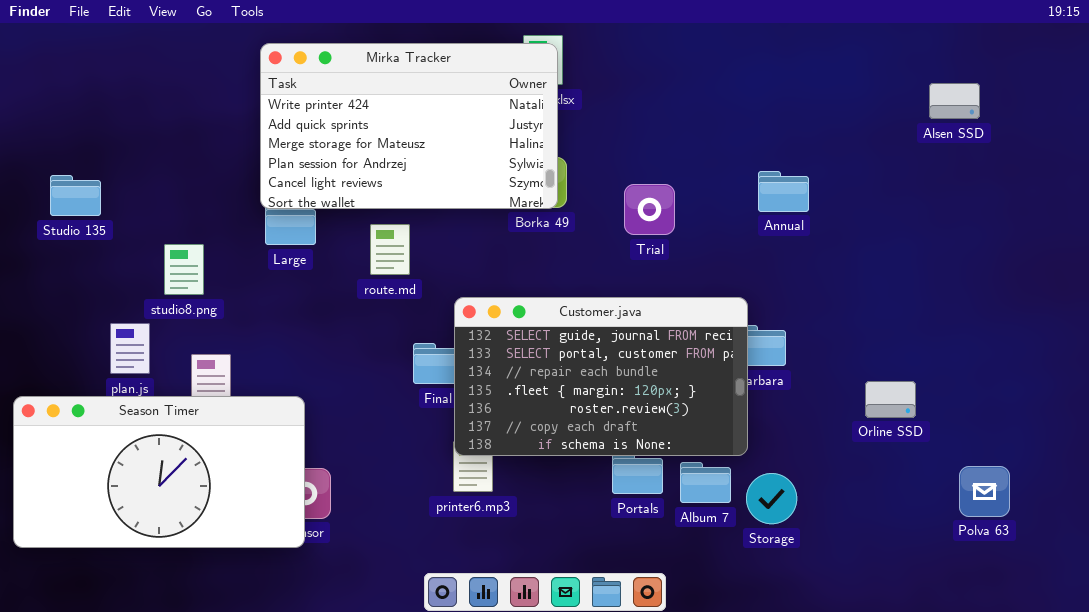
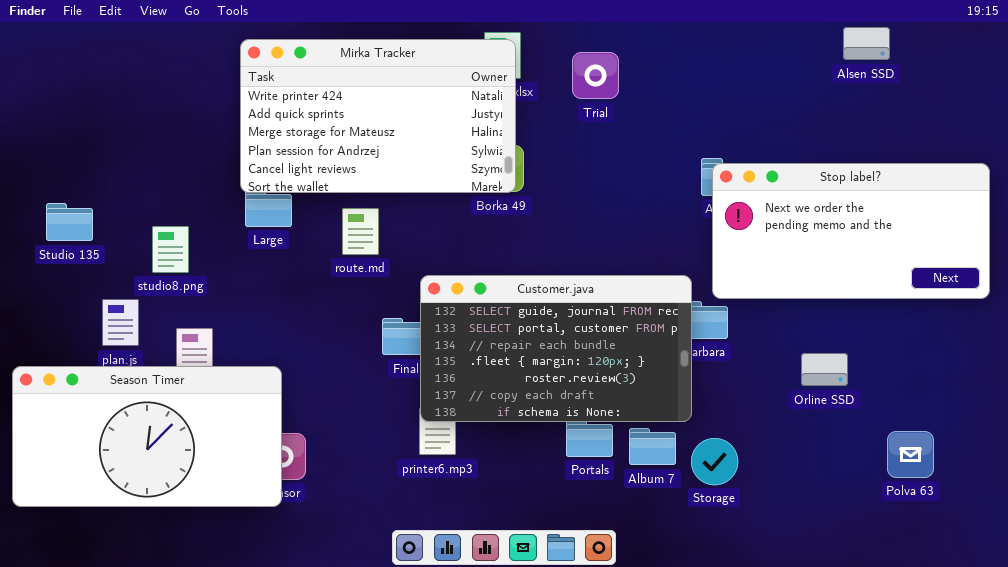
Alsen SSD: [929,83,980,119] -> [843,27,890,60], moved
Studio 135: [50,175,101,216] -> [46,203,93,241], moved
Stop label?: none -> [712,163,990,299], opened
Trial: [624,184,675,235] -> [572,52,619,99], moved

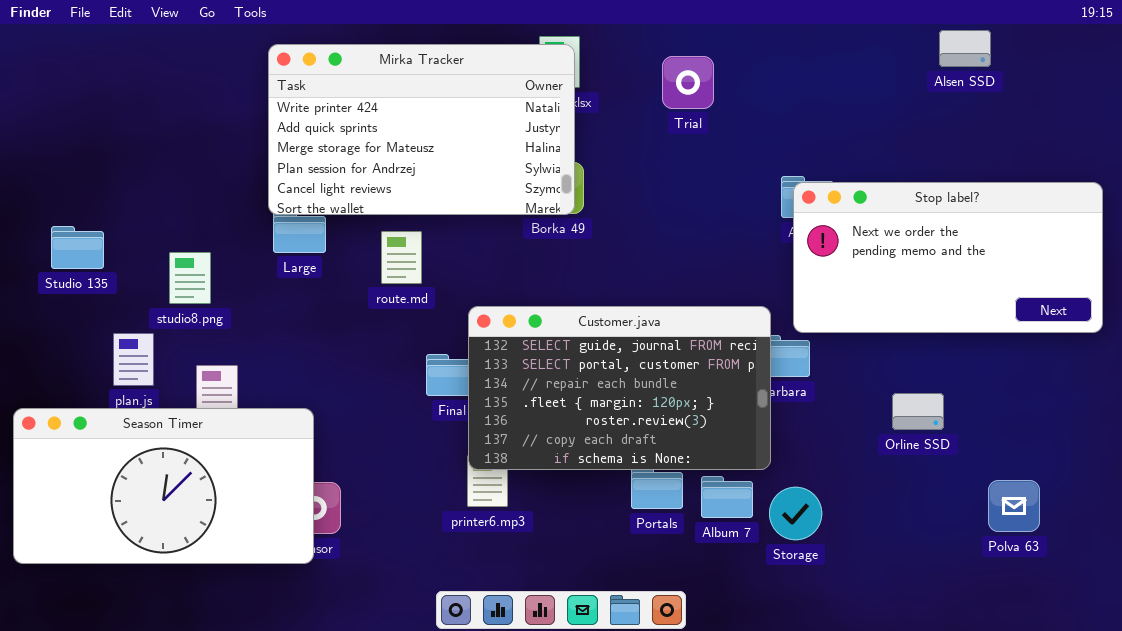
Trial: [572,52,619,99] -> [662,56,714,109], moved

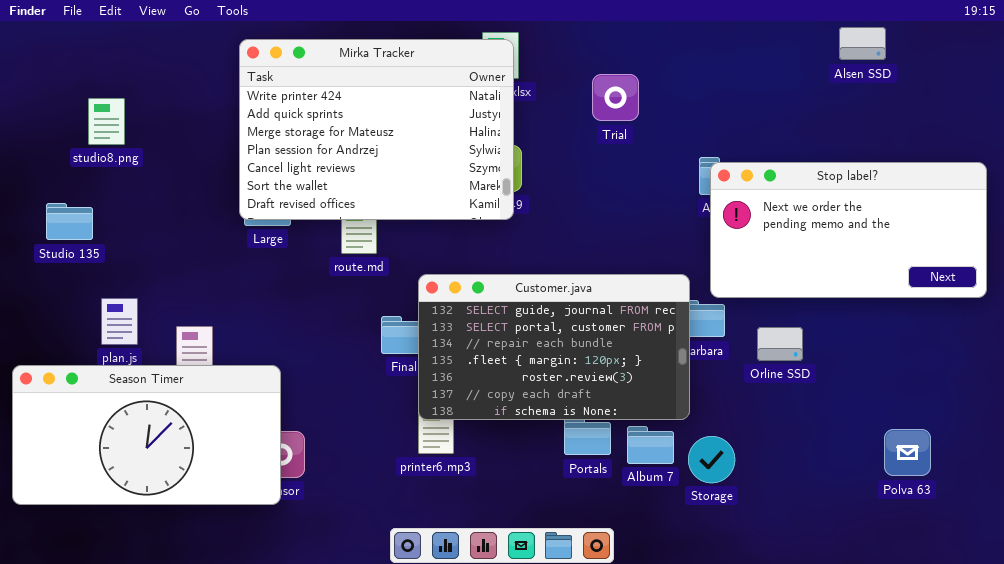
Mirka Tracker: [268,44,575,215] -> [239,39,514,220], resized
Trial: [662,56,714,109] -> [592,74,639,121], moved
studio8.png: [169,252,211,304] -> [88,98,125,145], moved
Orline SSD: [892,393,944,430] -> [757,327,803,361], moved

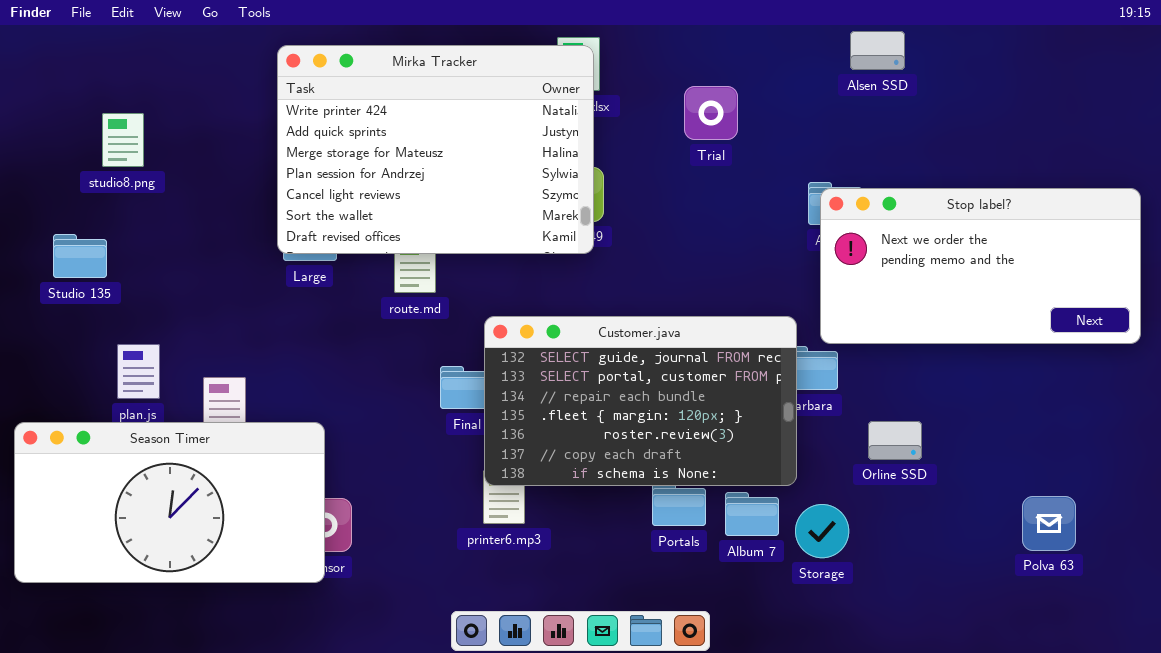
Alsen SSD: [839,27,886,60] -> [850,31,905,70], moved
Orline SSD: [757,327,803,361] -> [868,421,922,460], moved

